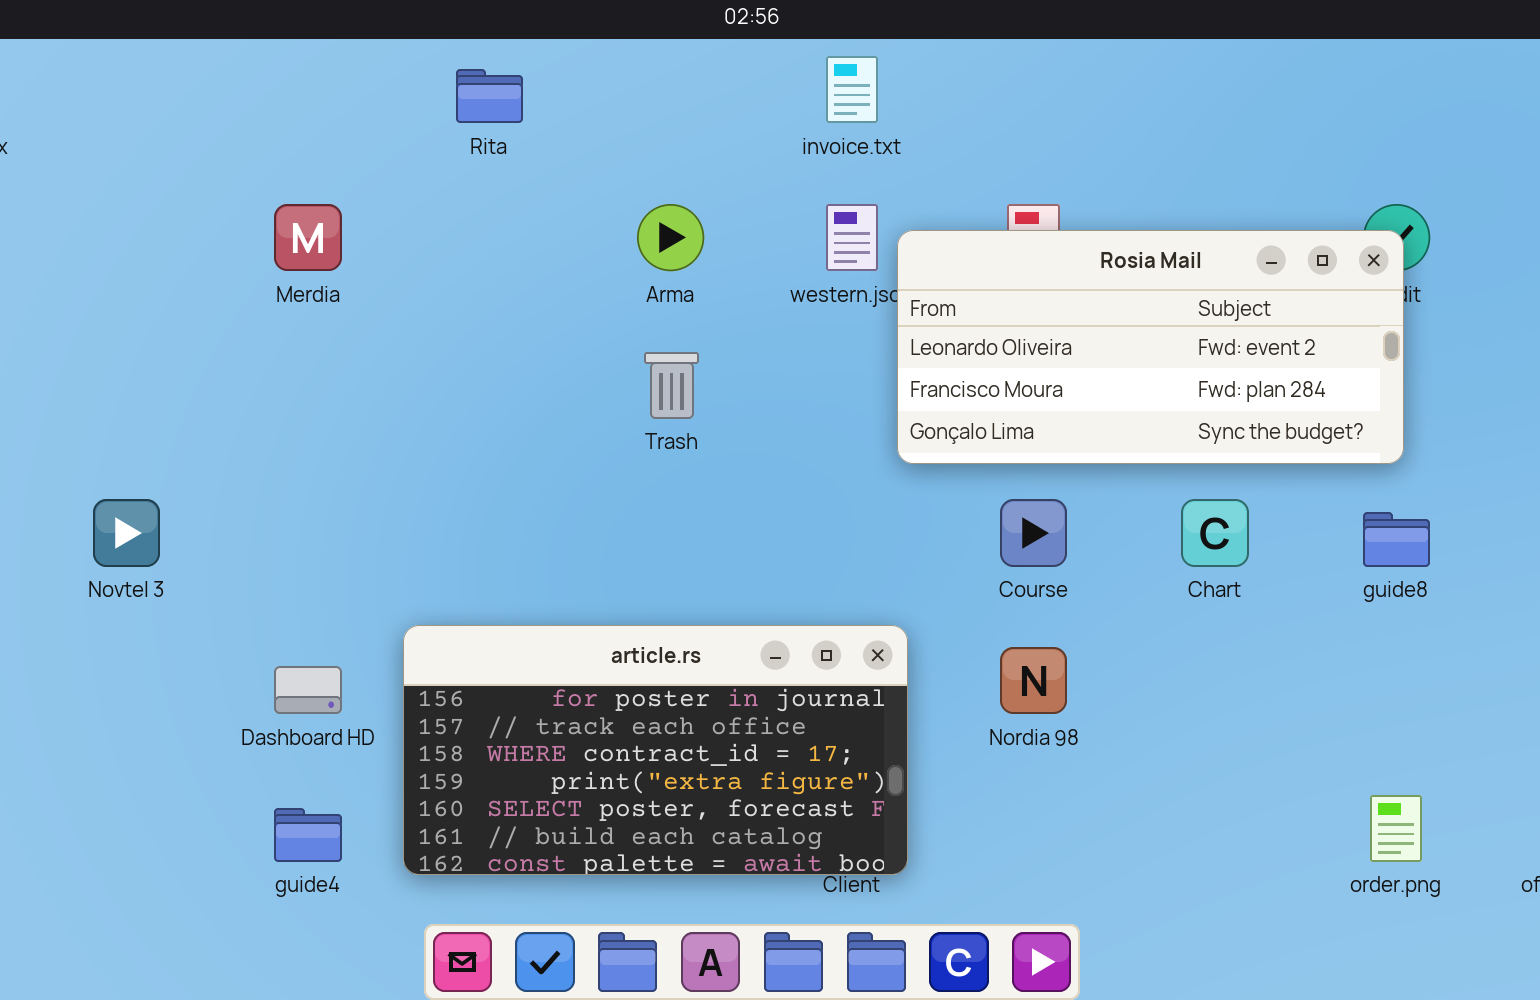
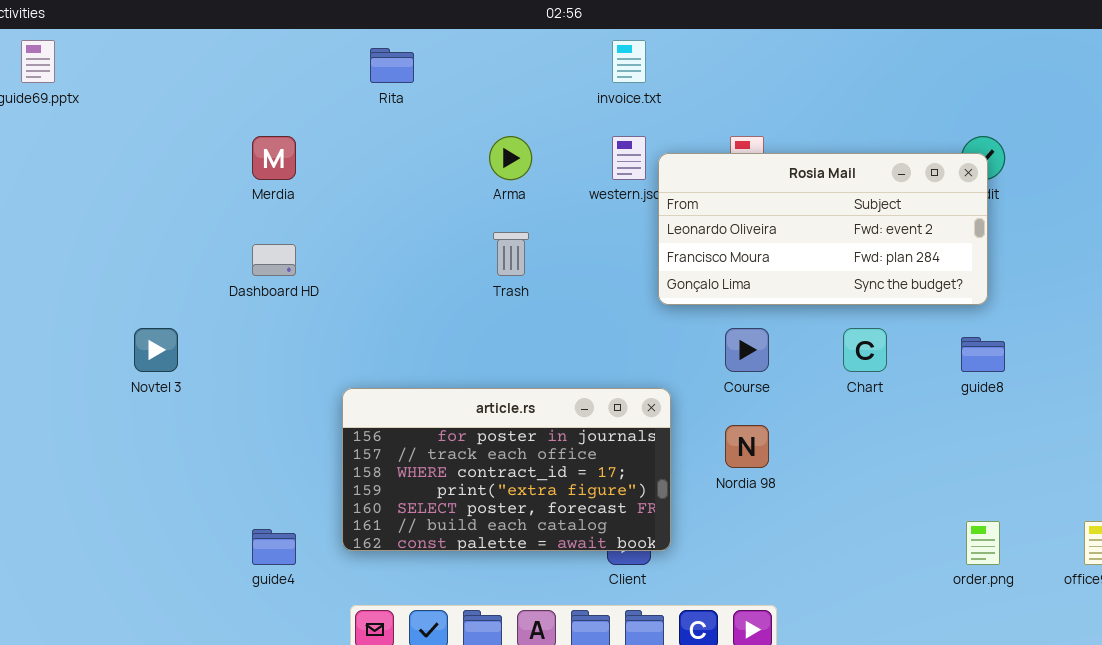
article.rs: [403,625,908,875] -> [342,388,671,551], moved
Dashboard HD: [274,666,342,714] -> [252,244,296,276], moved

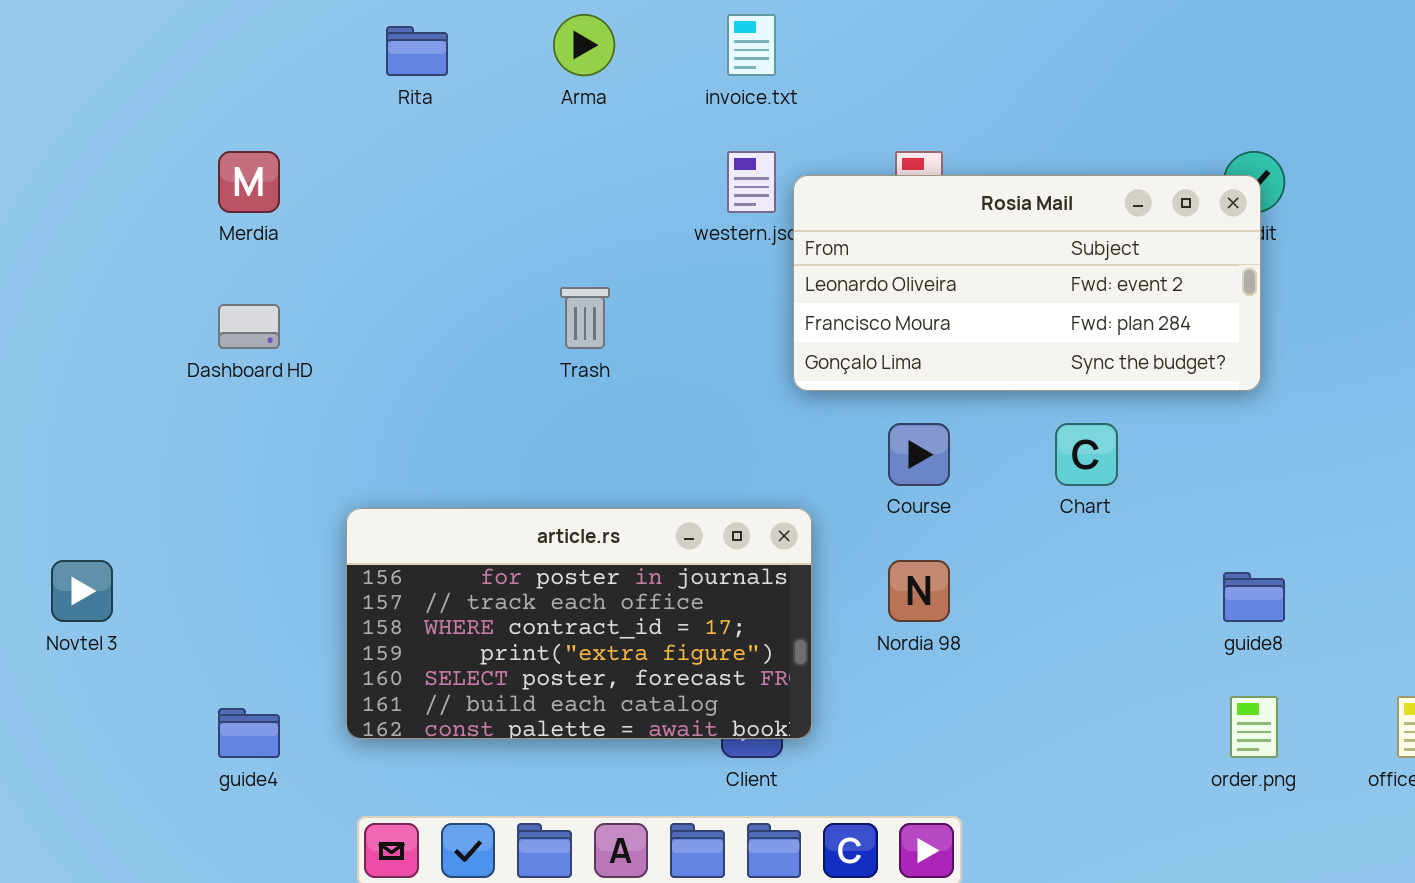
Arma: [489,136,532,180] -> [553,14,615,76], moved
Novtel 3: [134,328,178,372] -> [51,560,113,622], moved
guide8: [961,337,1005,372] -> [1223,572,1285,622], moved

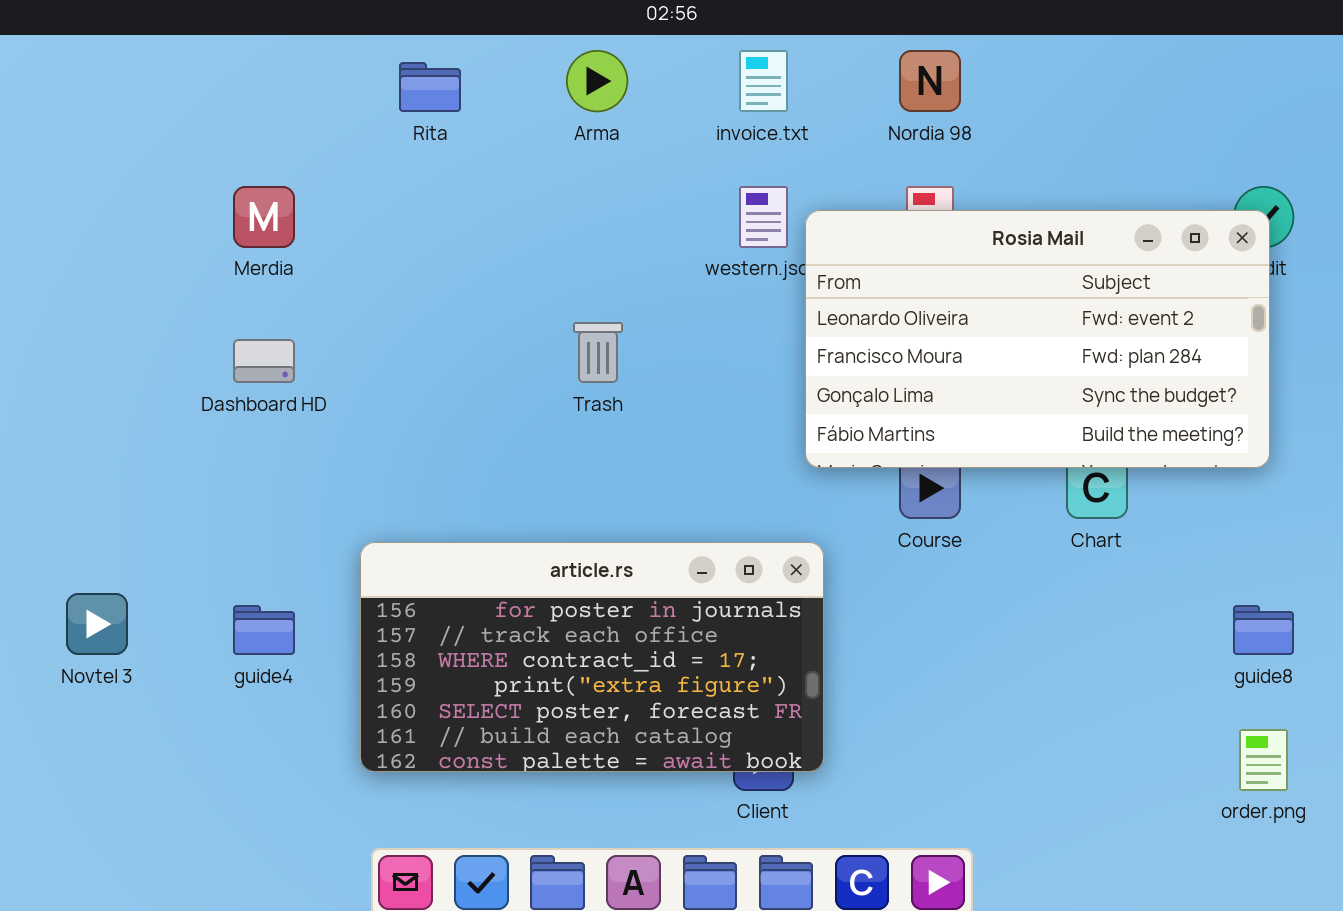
Rosia Mail: [793,175,1261,391] -> [805,210,1270,468], resized
Nordia 98: [888,560,950,622] -> [899,50,961,112], moved
guide4: [218,708,280,758] -> [233,605,295,655], moved

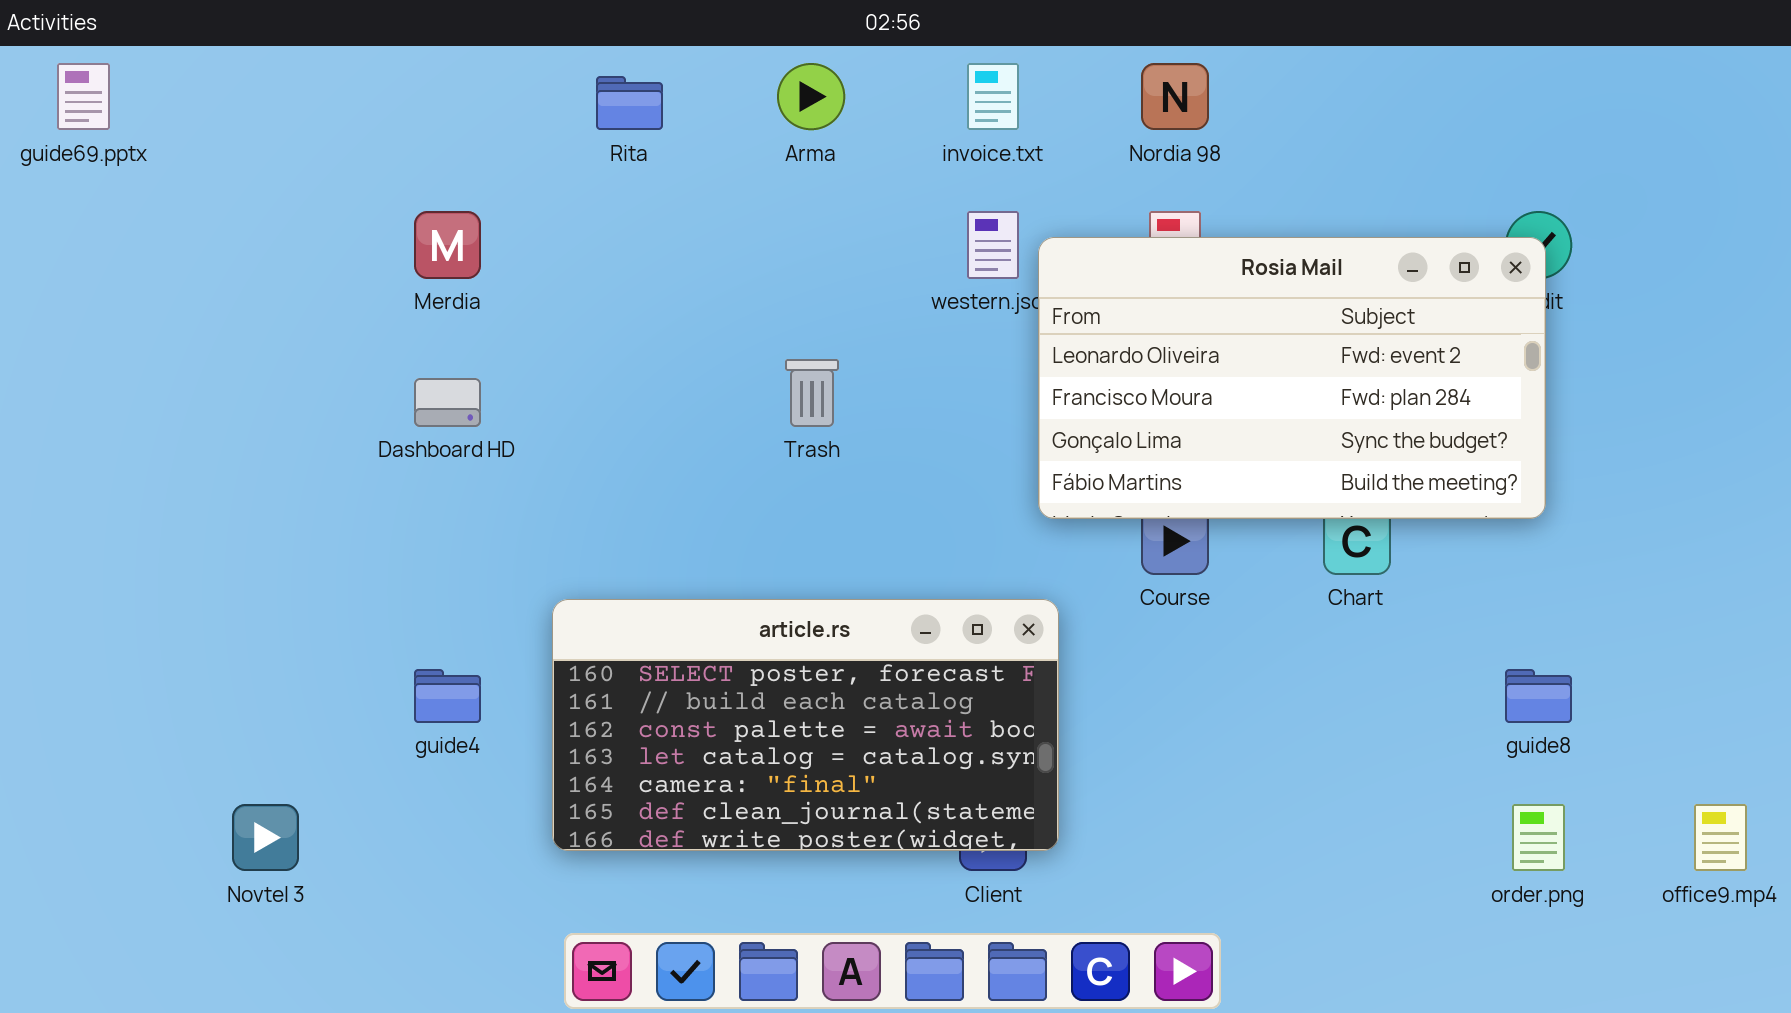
article.rs: [360,542,824,772] -> [552,599,1059,851], scrolled down 4 rows
Novtel 3: [66,593,128,655] -> [232,804,299,871], moved

